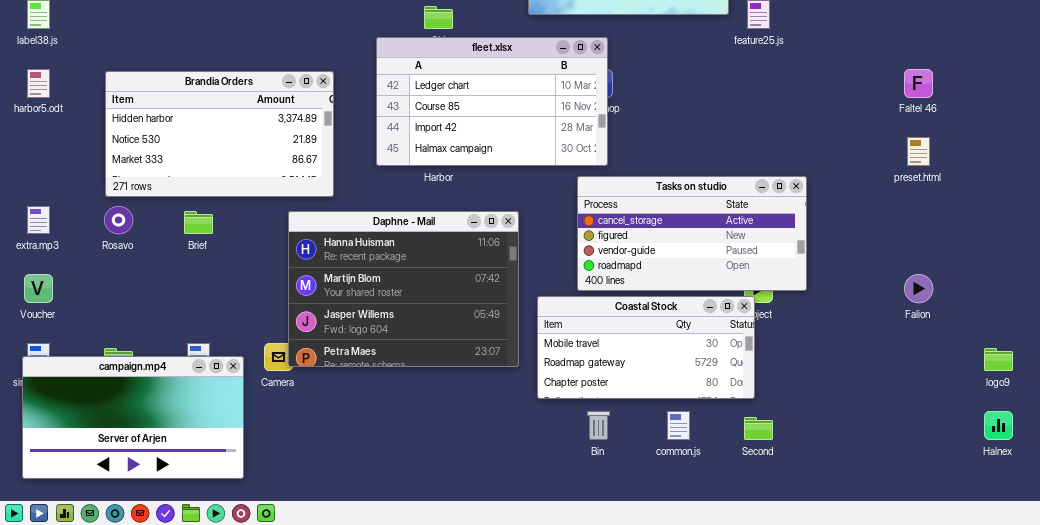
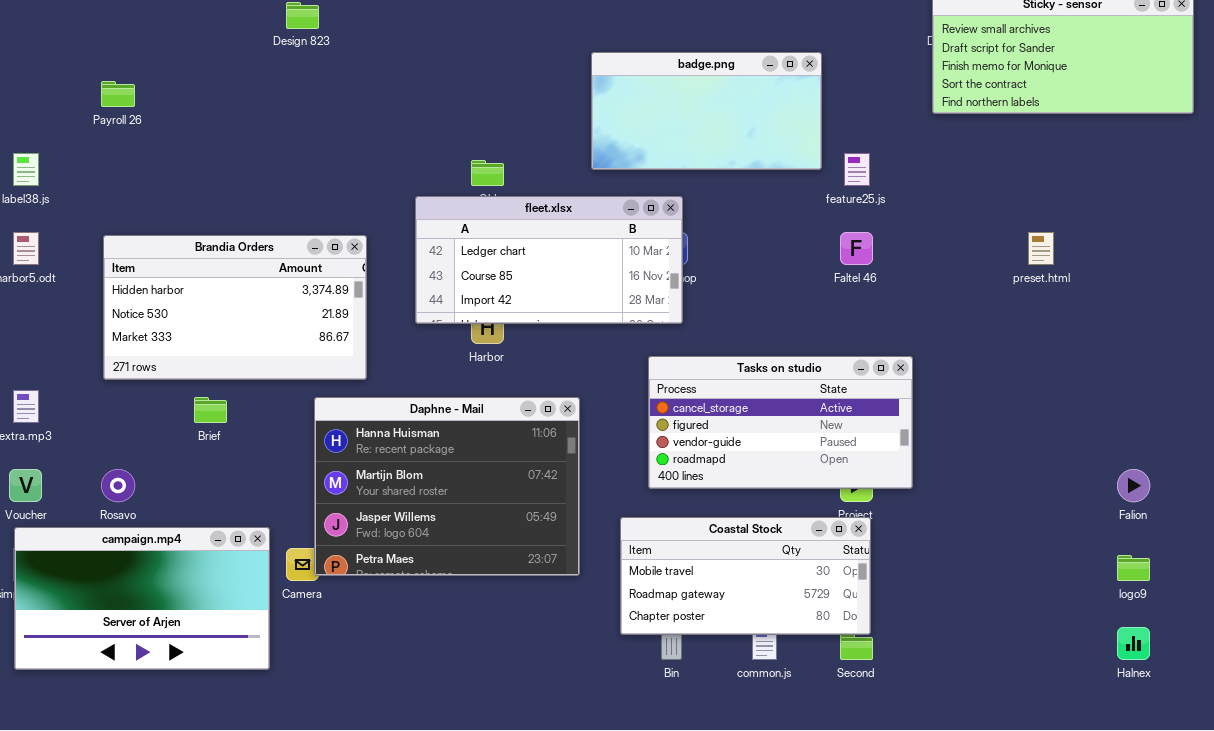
fleet.xlsx: [376,37,608,166] -> [415,196,683,324], resized
Faltel 46: [904,69,933,98] -> [840,232,873,265], moved
preset.html: [907,137,930,166] -> [1028,232,1054,265], moved
Rosavo: [104,206,133,234] -> [101,469,135,502], moved
Falion: [904,274,933,303] -> [1117,469,1150,502], moved
Coastal Stock: [537,296,755,399] -> [620,517,871,635], moved
campaign.mp4: [22,356,244,479] -> [14,527,270,670], moved

